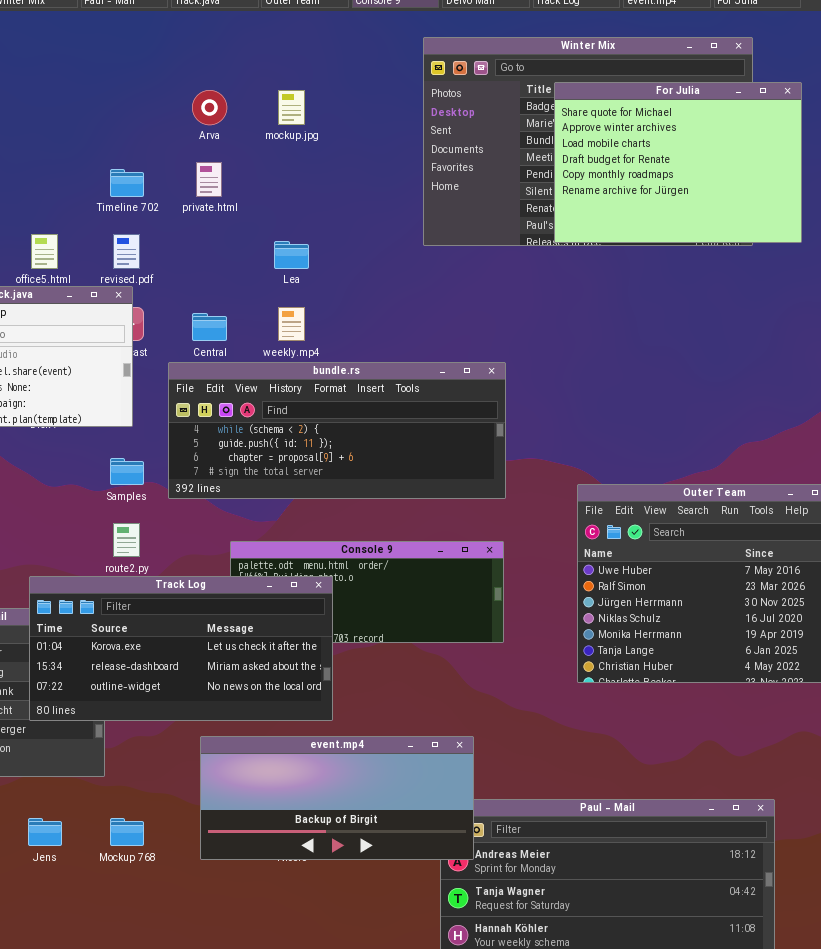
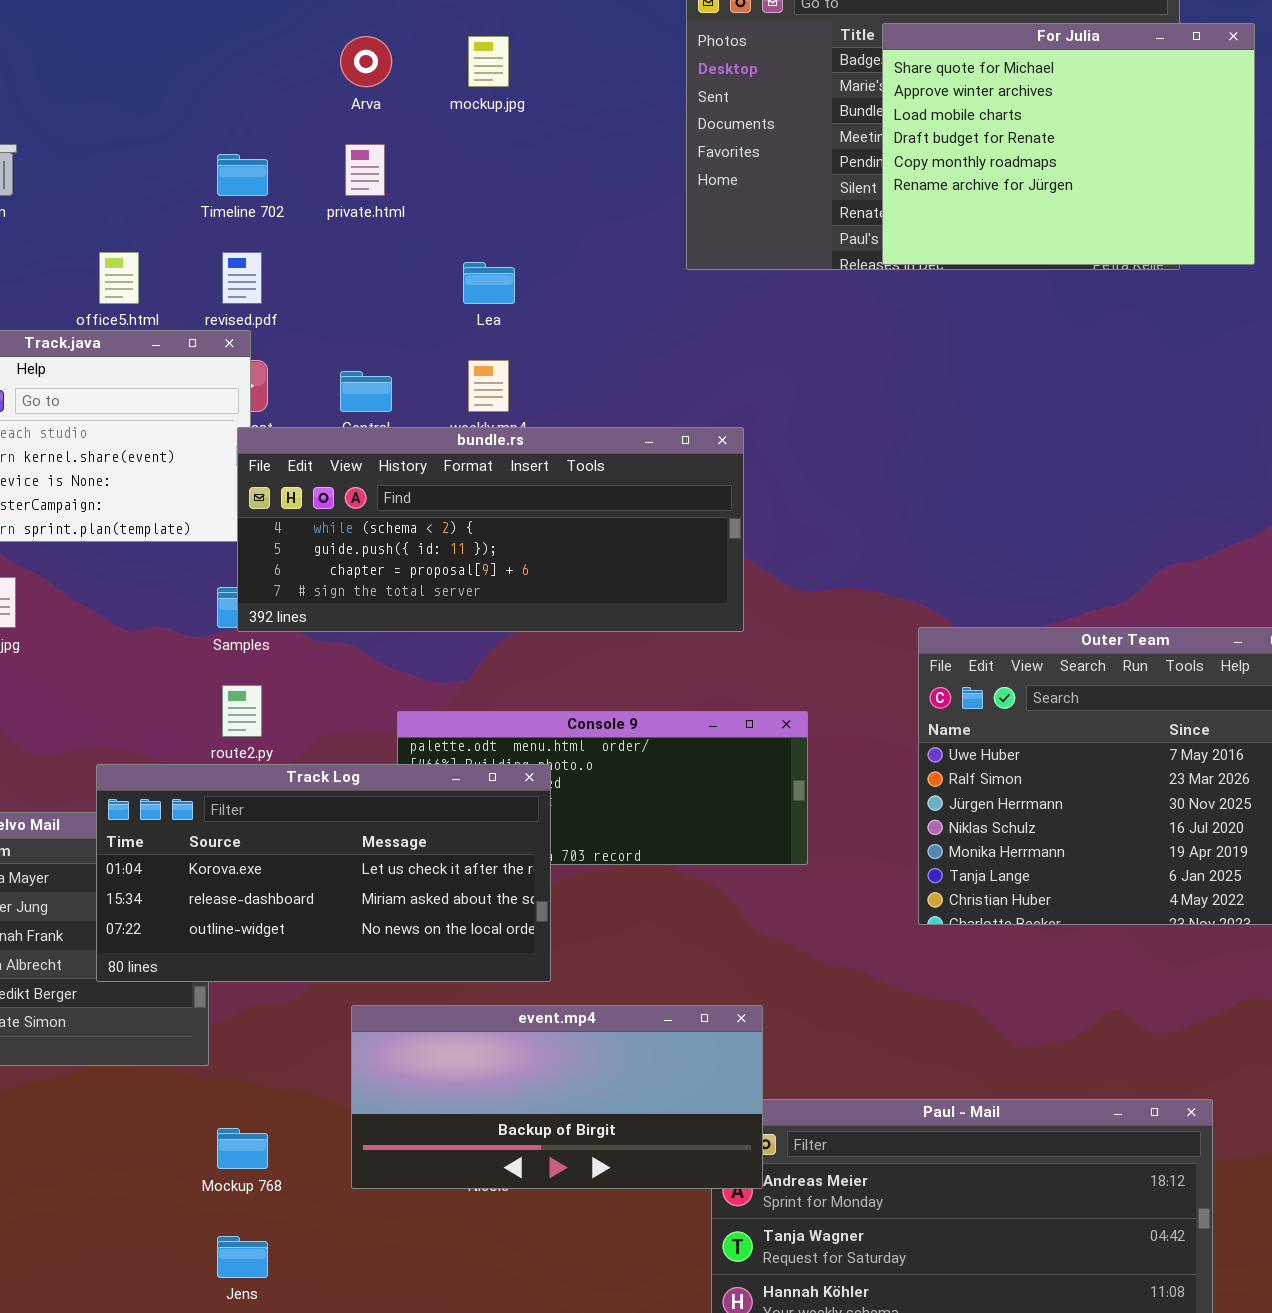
bundle.rs: [168,362,506,499] -> [237,427,744,632], moved
Jens: [28,818,62,846] -> [217,1236,268,1278], moved

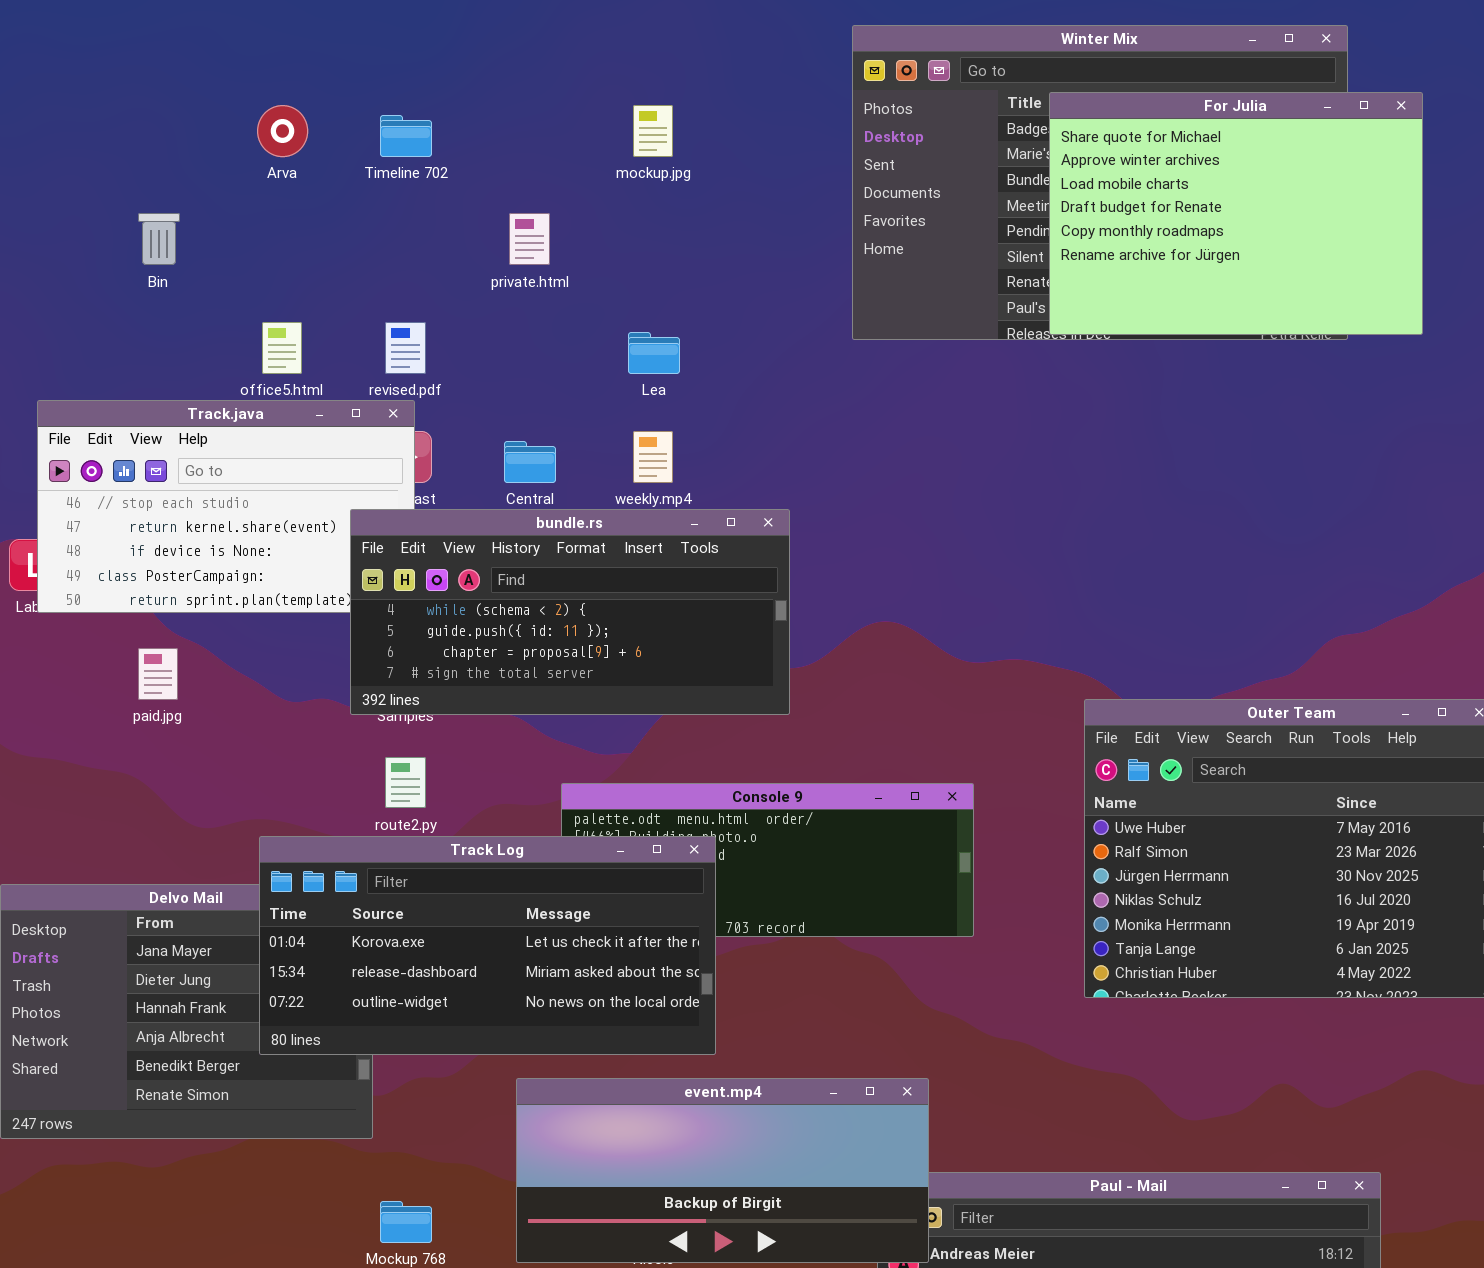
Arva: [340,36,392,87] -> [257,105,308,157], moved
Timeline 702: [217,154,268,196] -> [380,115,432,157], moved
bundle.rs: [237,427,744,632] -> [350,509,790,715], moved, resized

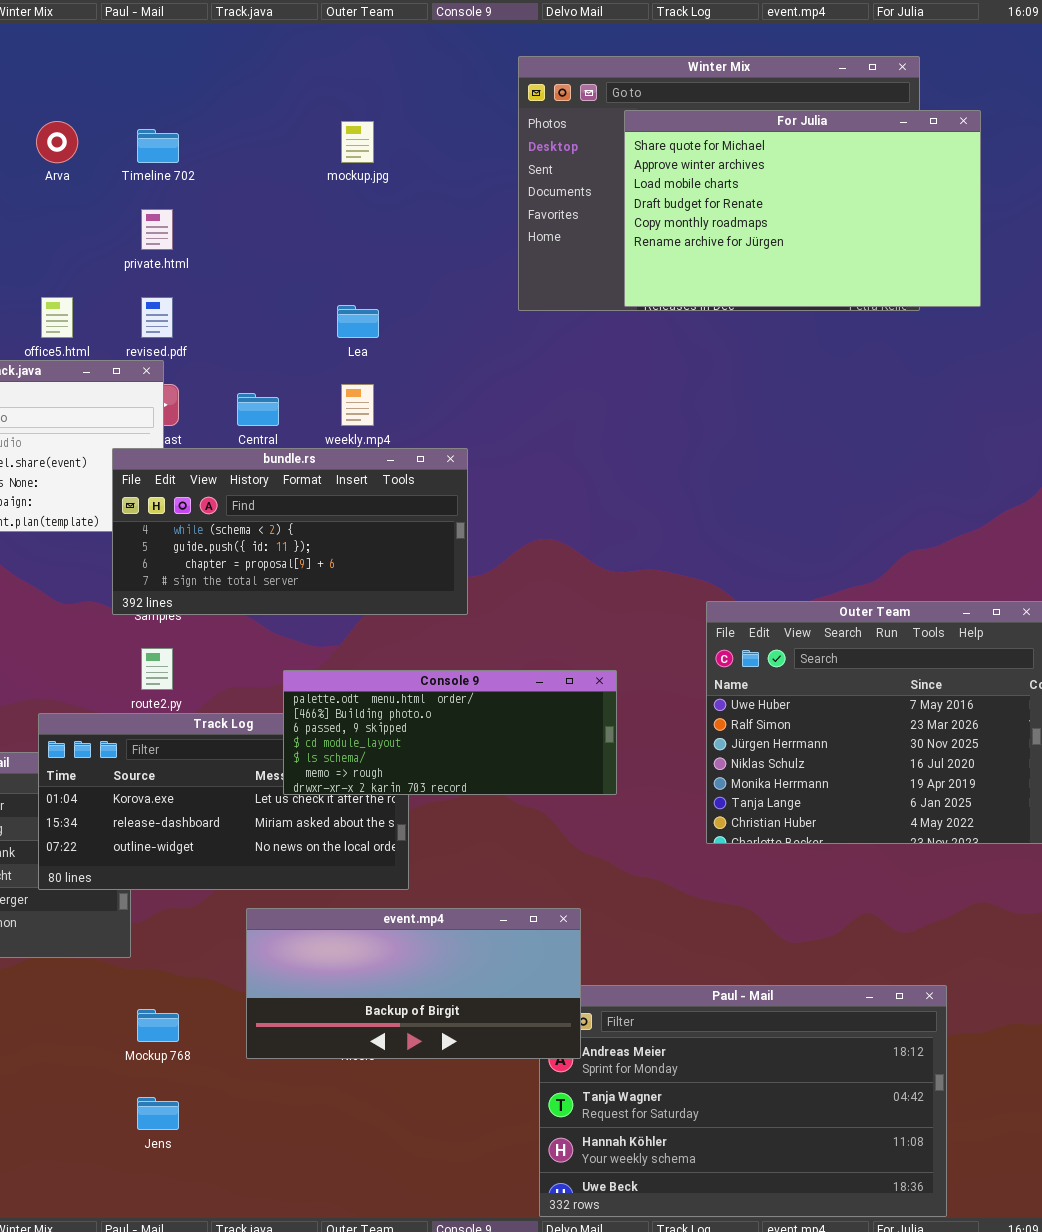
For Julia: [1049,92,1423,335] -> [624,110,981,307], resized
private.html: [509,213,550,265] -> [141,209,173,250], moved
Console 9: [561,783,974,937] -> [283,670,617,795], raised

